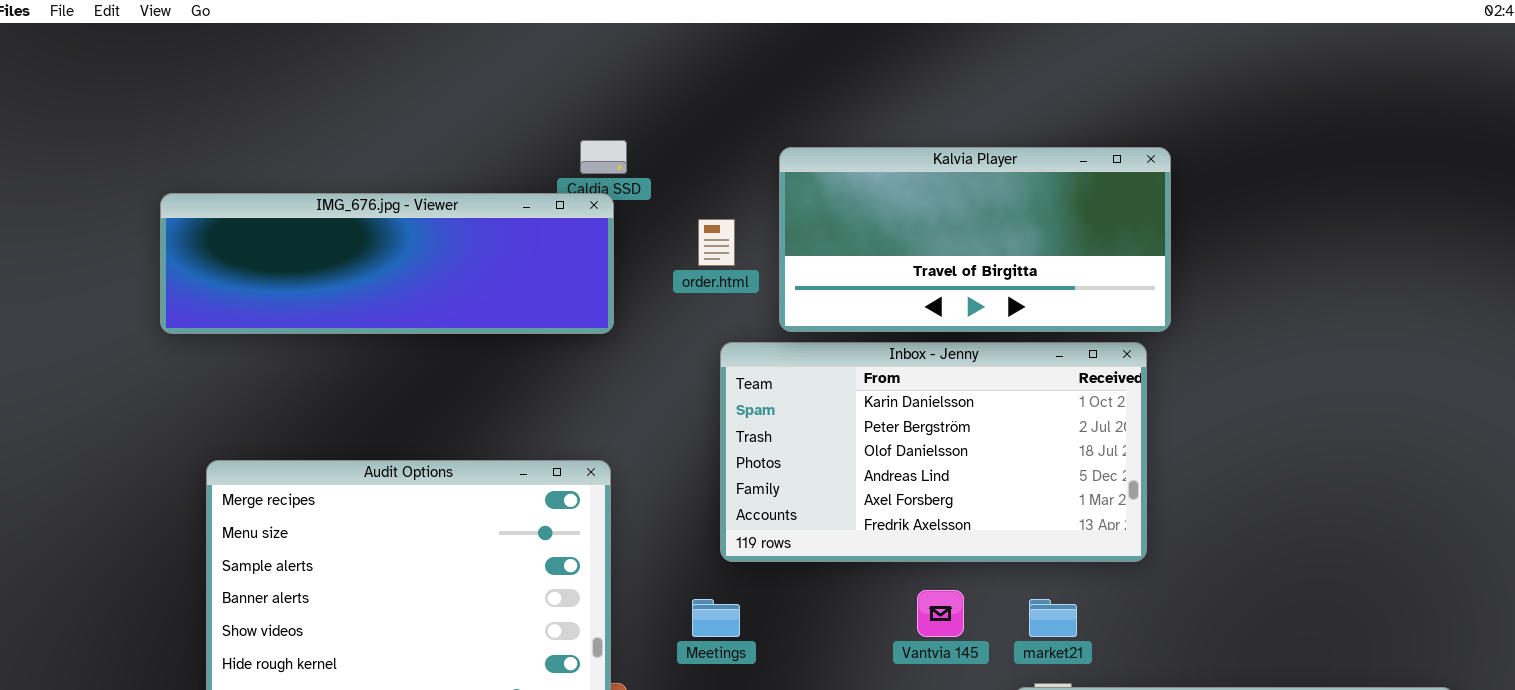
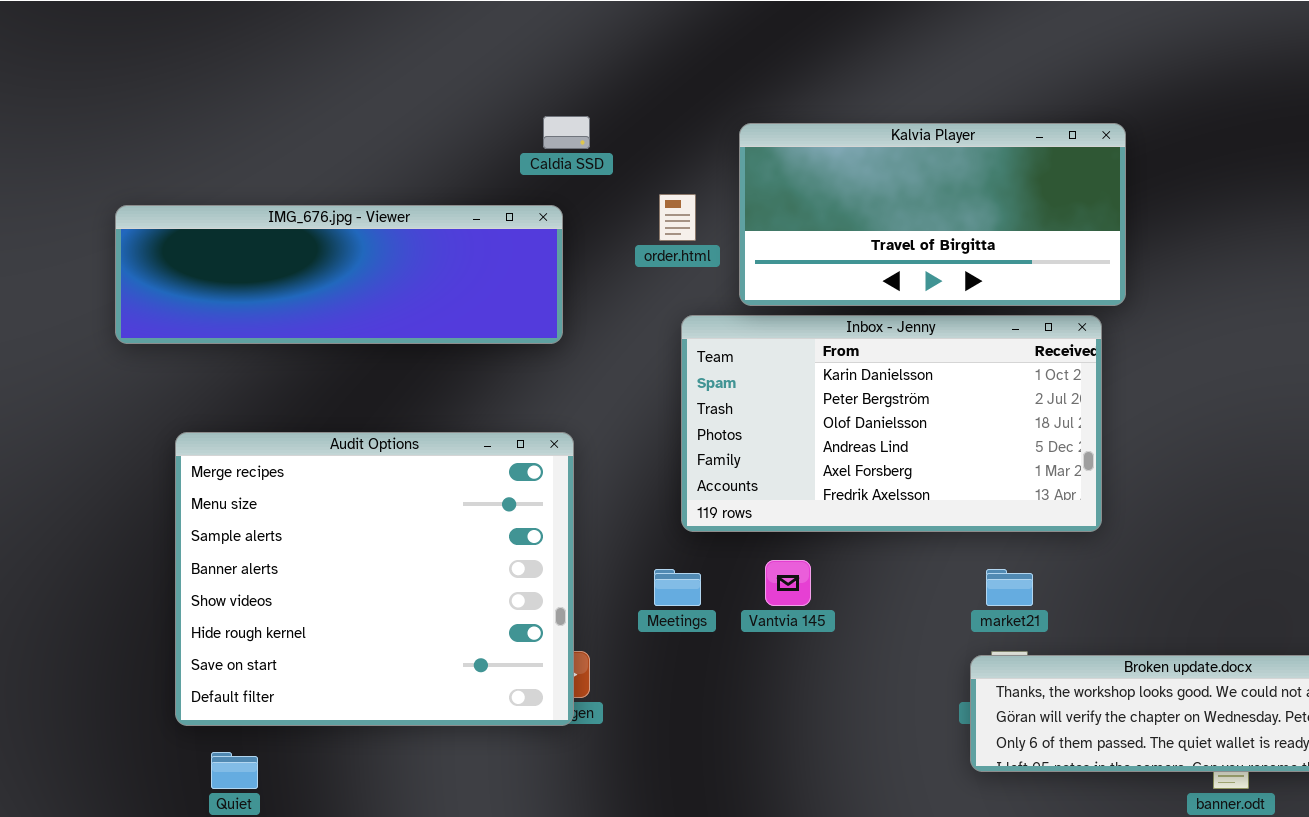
IMG_676.jpg - Viewer: [160,193,614,334] -> [115,205,563,344], moved
Vantvia 145: [917,590,964,637] -> [765,560,811,606], moved

